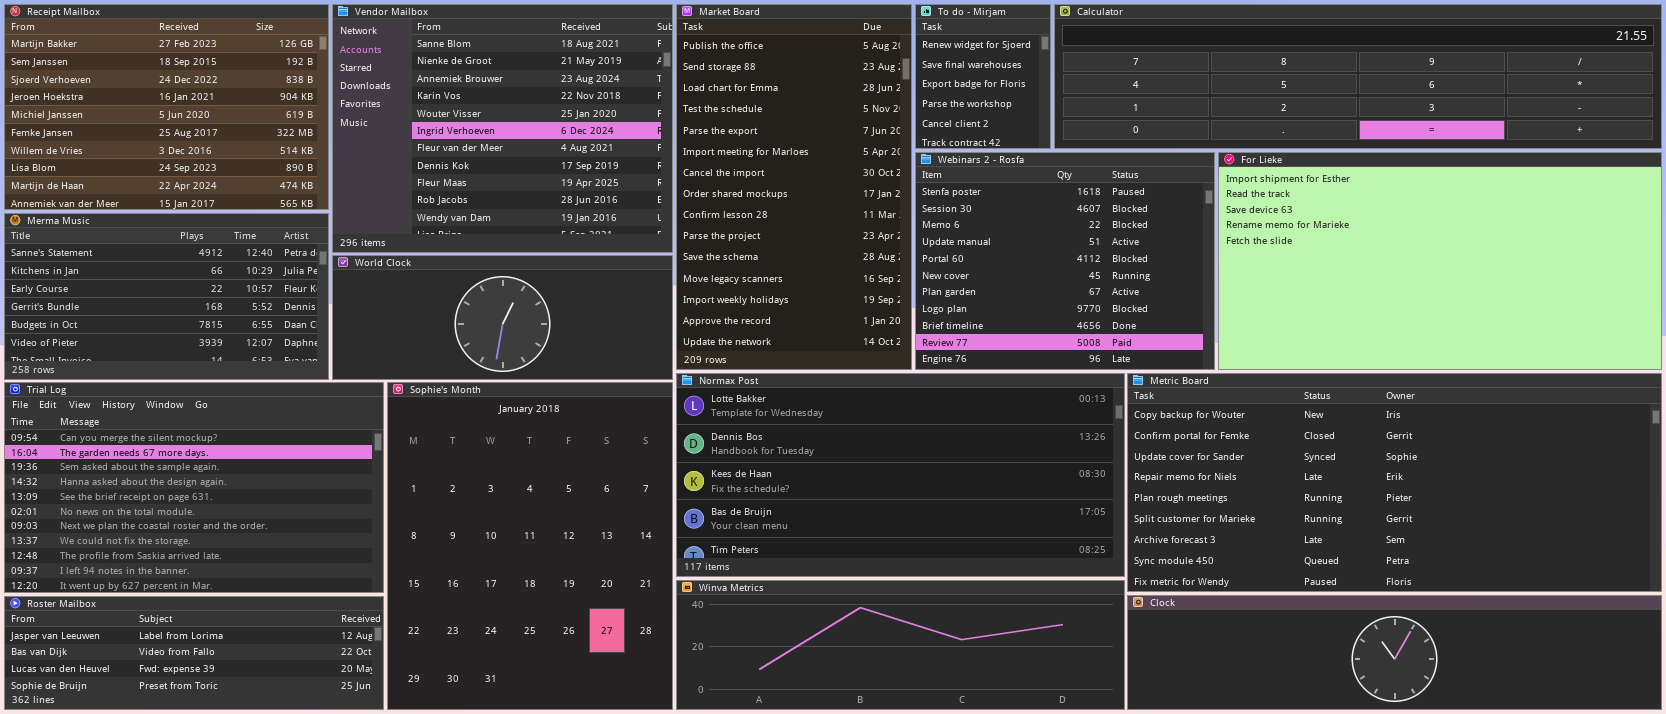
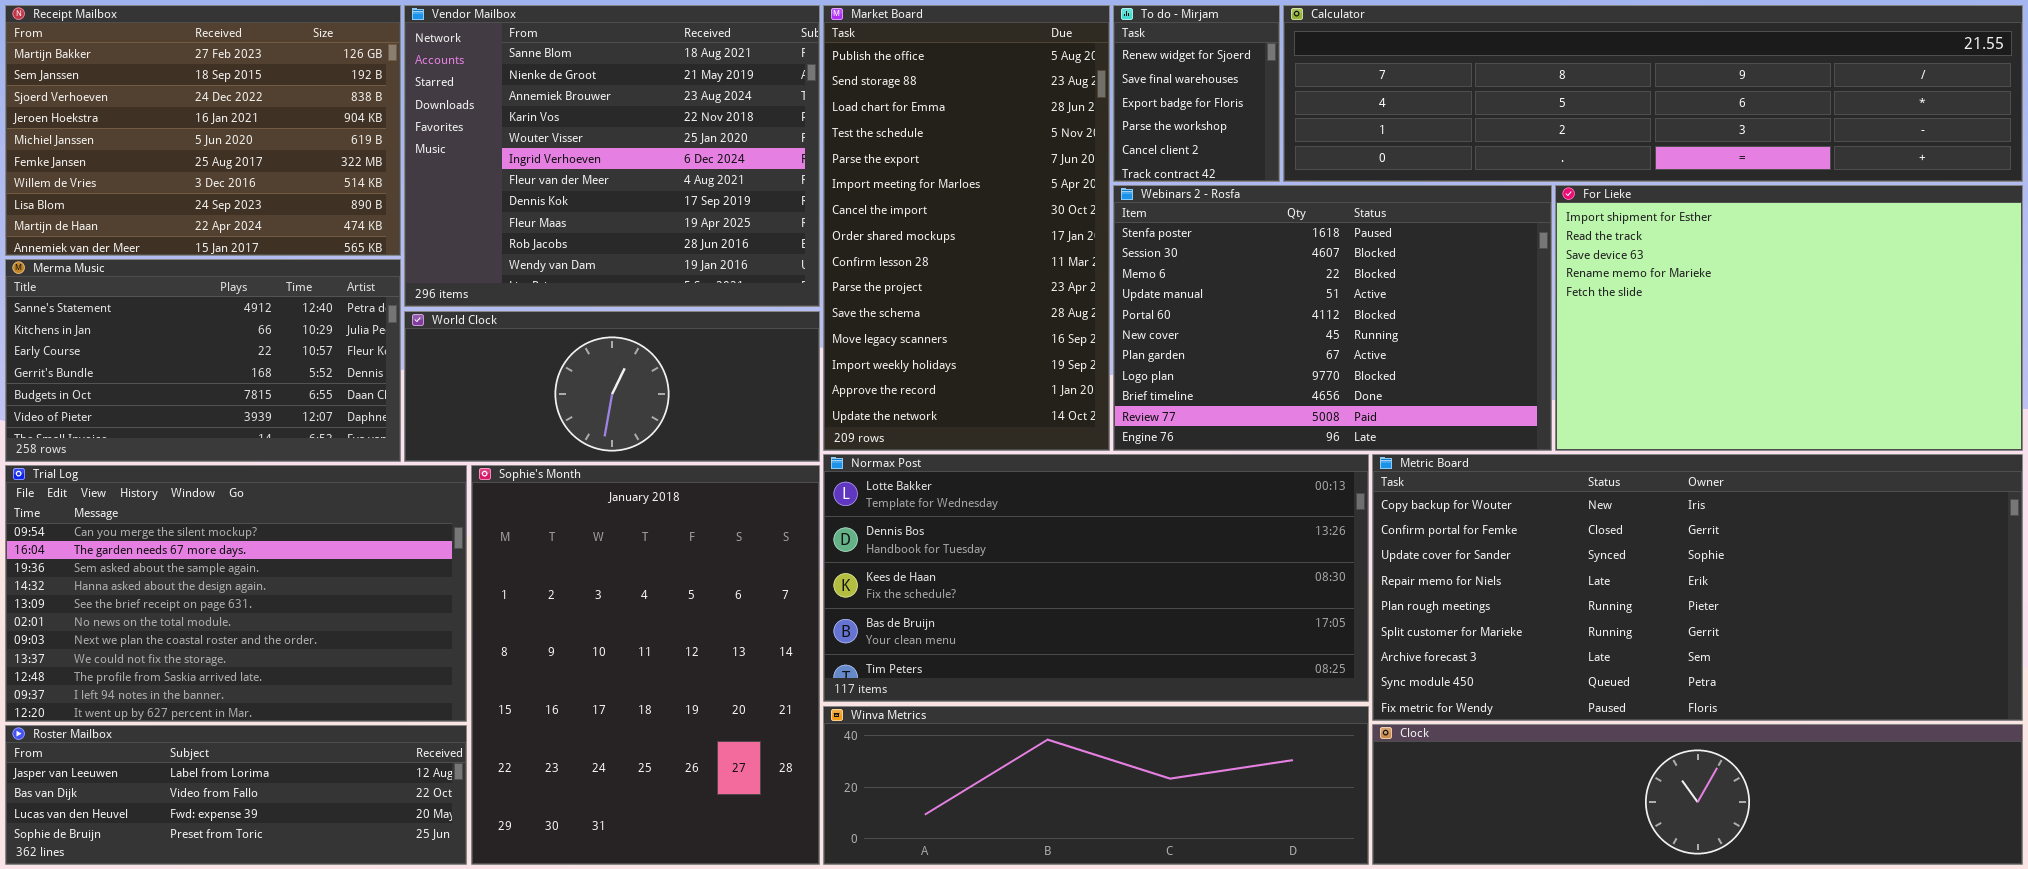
Webinars 2 - Rosfa: [915,152,1215,370] -> [1113,185,1552,451], resized
For Lieke: [1218,152,1662,370] -> [1555,185,2023,451], resized

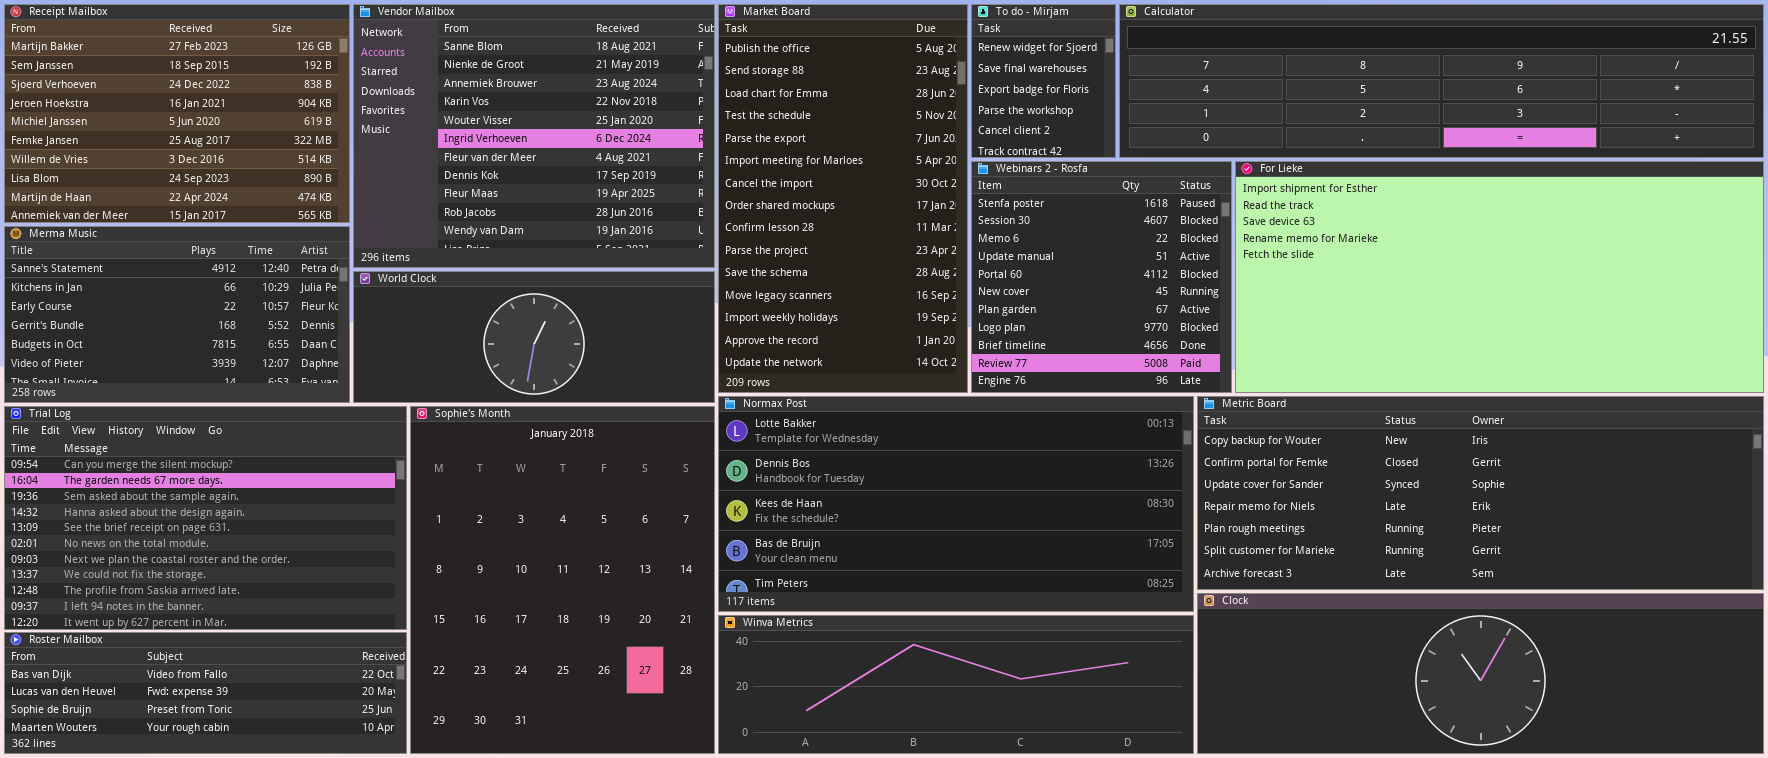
Webinars 2 - Rosfa: [1113,185,1552,451] -> [971,161,1232,393], resized
For Lieke: [1555,185,2023,451] -> [1235,161,1764,393], resized
Metric Board: [1372,454,2023,721] -> [1197,396,1764,590], resized
Clock: [1372,724,2023,865] -> [1197,593,1764,754], resized
Roster Mailbox: [5,725,467,865] -> [4,632,407,754], scrolled down 1 row

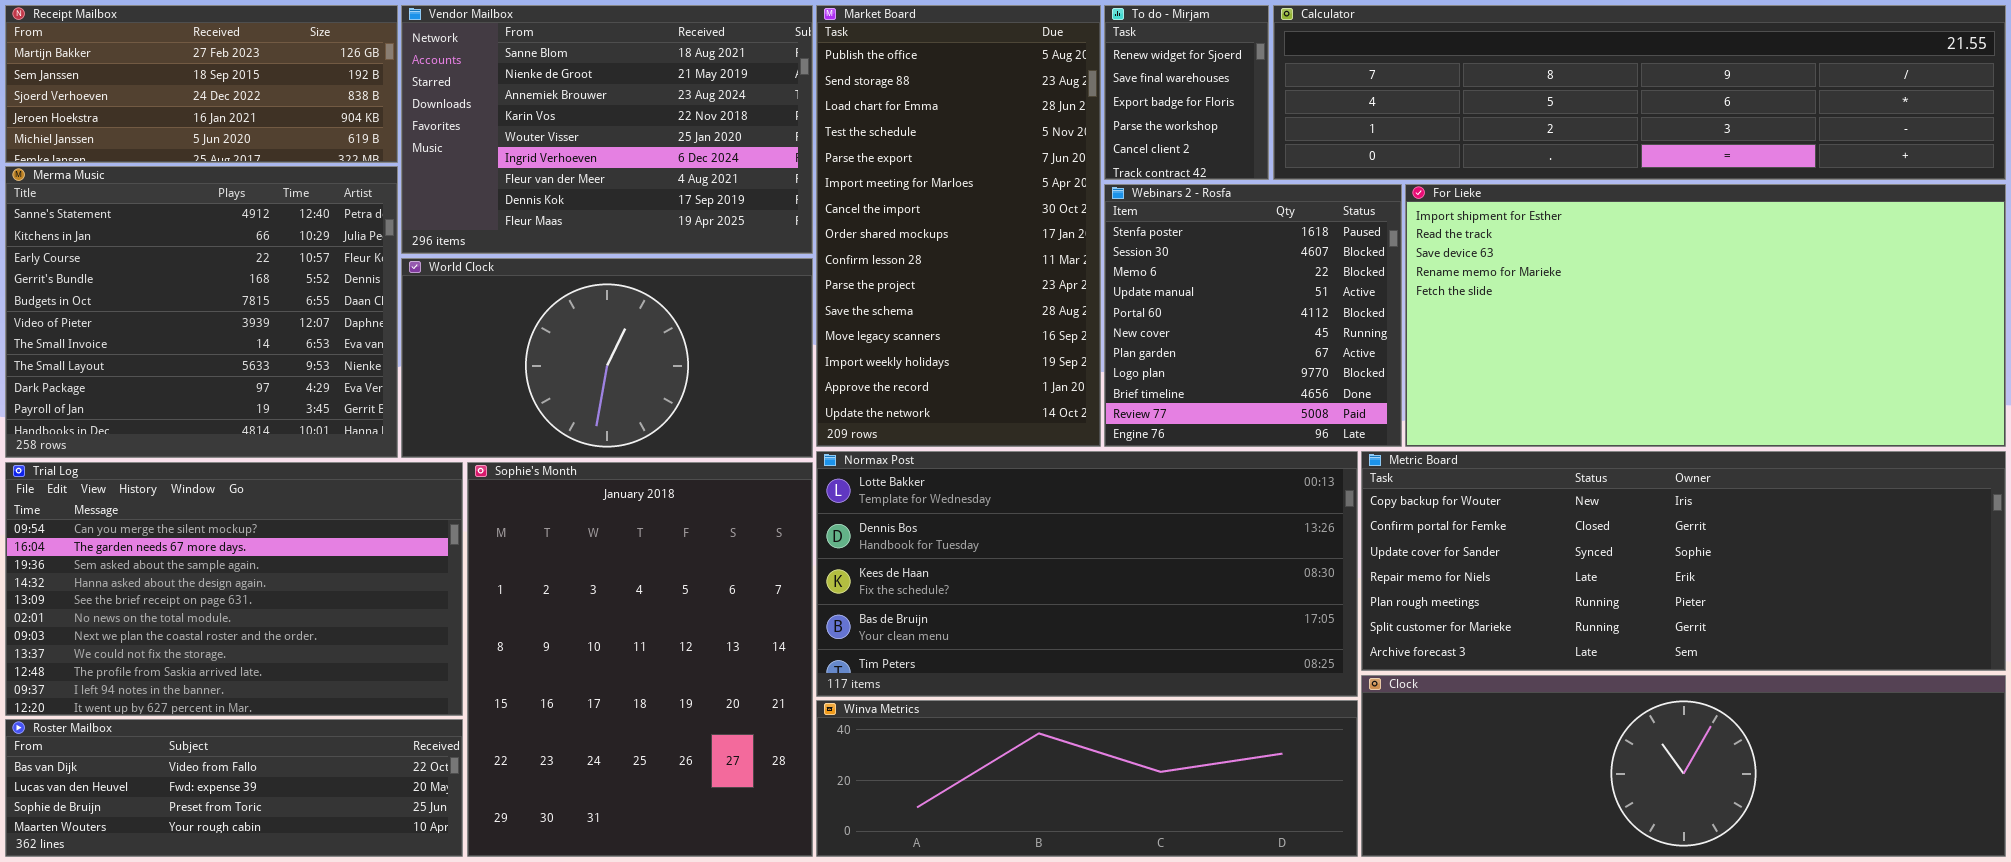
Receipt Mailbox: [4,4,350,223] -> [5,5,398,163], resized
Vendor Mailbox: [353,4,715,268] -> [401,5,813,254], resized
Merma Music: [4,226,350,403] -> [5,166,398,458], resized
World Clock: [353,271,715,403] -> [401,258,813,458], resized

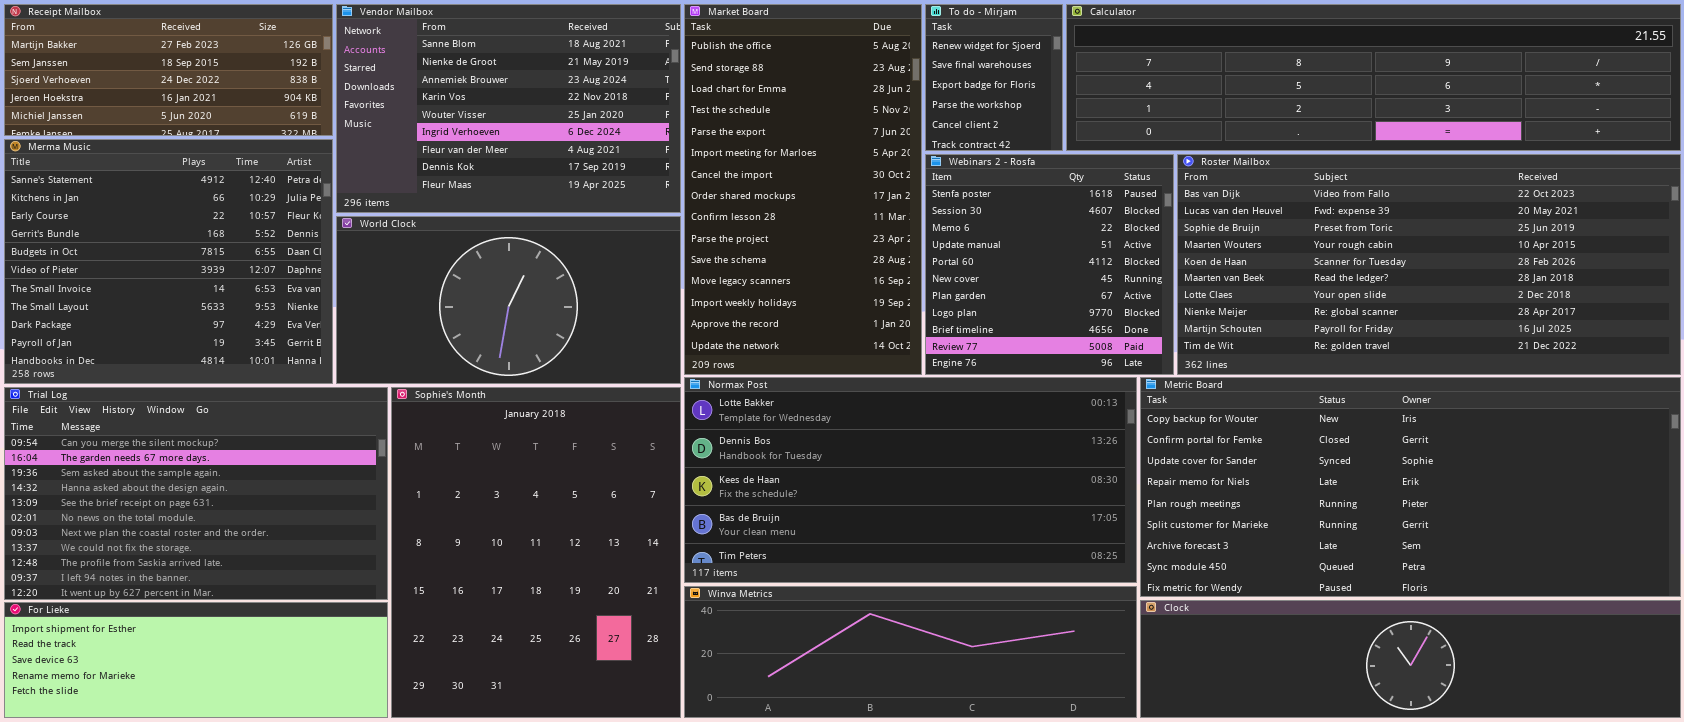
For Lieke: [1405,184,2006,447] -> [4,602,388,718], moved, resized
Metric Board: [1361,451,2006,671] -> [1140,377,1681,597], resized
Clock: [1361,675,2006,857] -> [1140,600,1681,718], resized
Roster Mailbox: [5,719,463,857] -> [1177,154,1681,375], moved, resized

